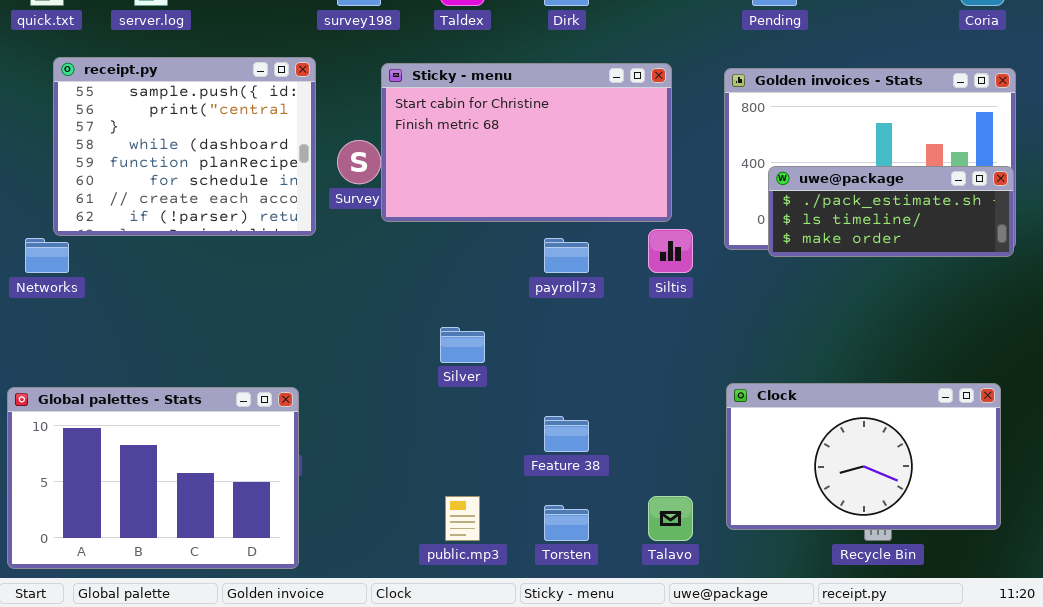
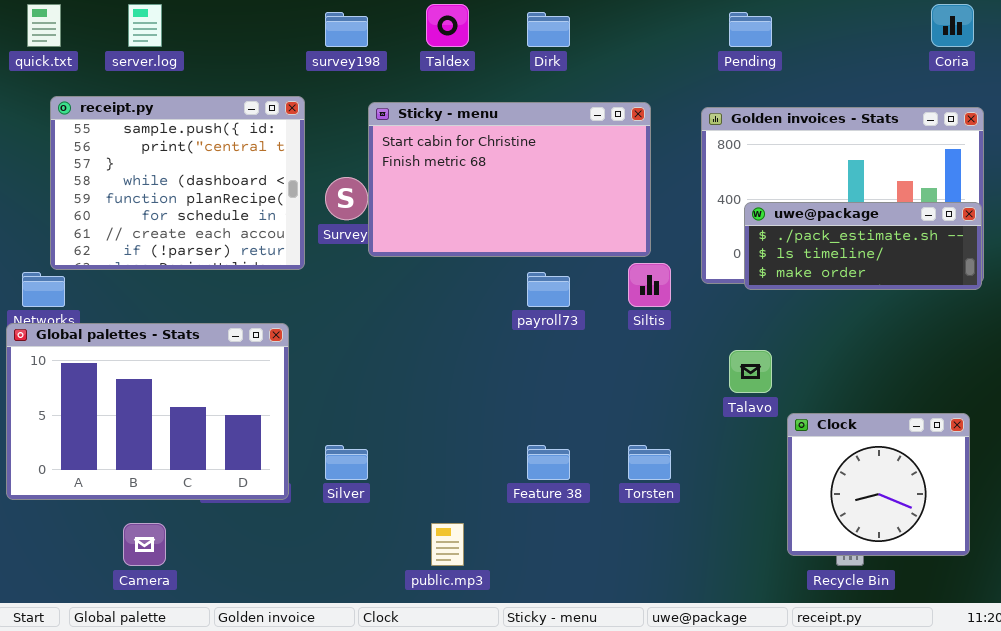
Silver: [440,327,485,363] -> [325,445,368,480], moved
Clock: [726,383,1001,530] -> [787,413,970,556], resized
Global palettes - Stats: [7,387,299,569] -> [6,323,289,500], moved
Talavo: [648,496,693,541] -> [729,350,772,393], moved
Torsten: [544,505,589,541] -> [628,445,671,480], moved

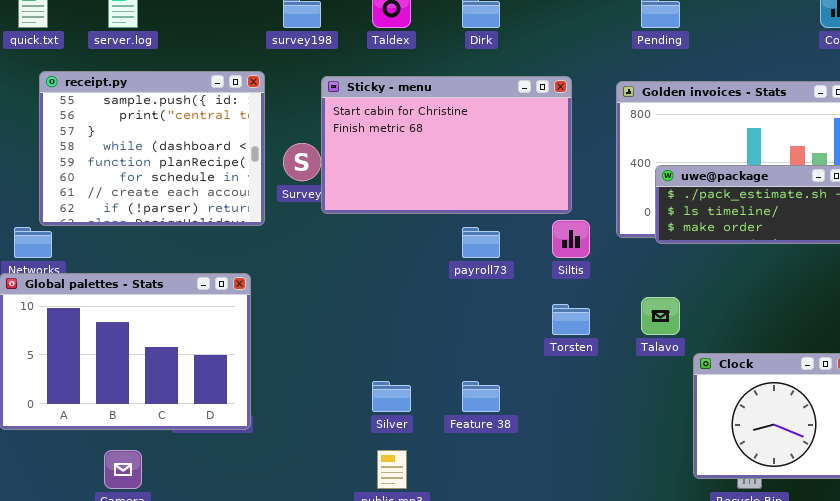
Silver: [325,445,368,480] -> [372,381,411,412], moved
Torsten: [628,445,671,480] -> [552,304,590,335], moved

